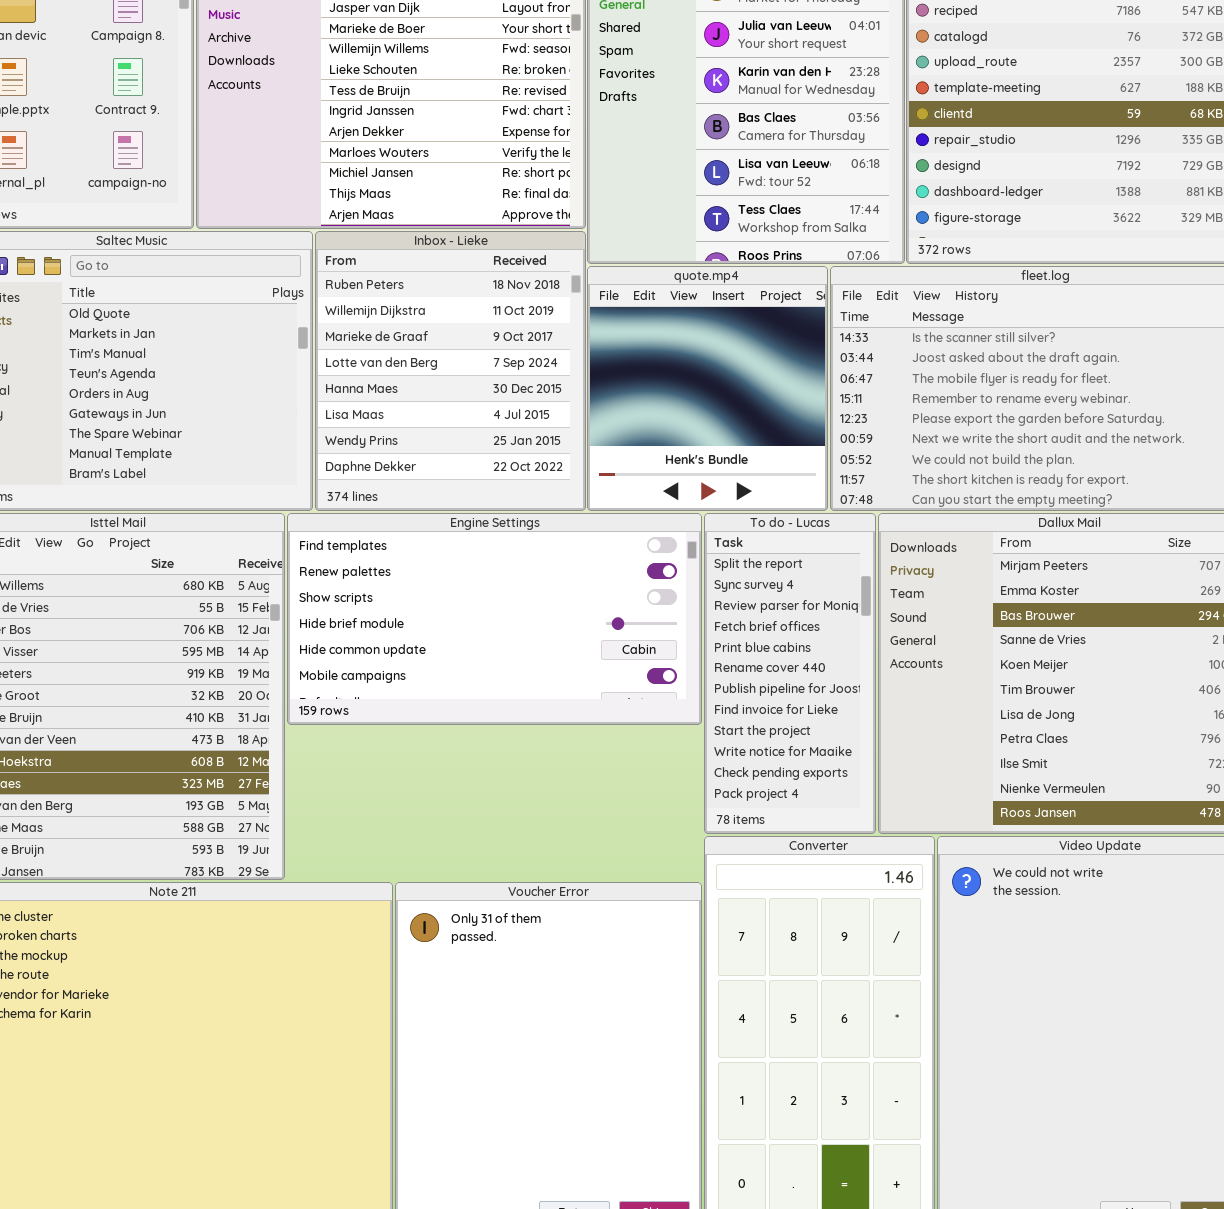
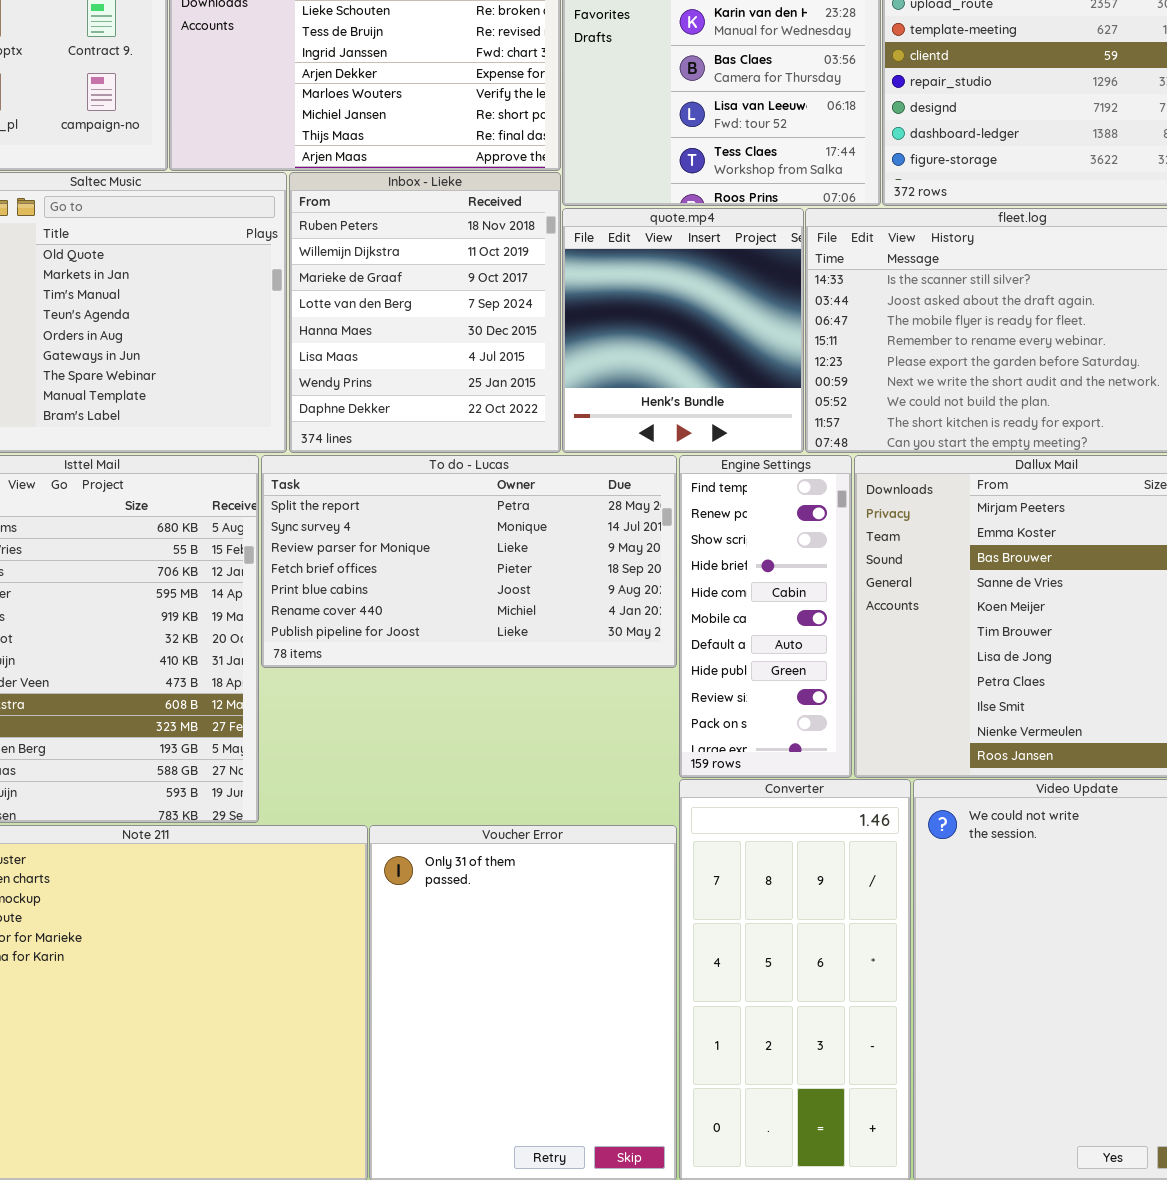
Engine Settings: [287,513,702,725] -> [679,455,852,778], moved, resized
To do - Lucas: [704,513,876,834] -> [261,455,677,668], moved, resized

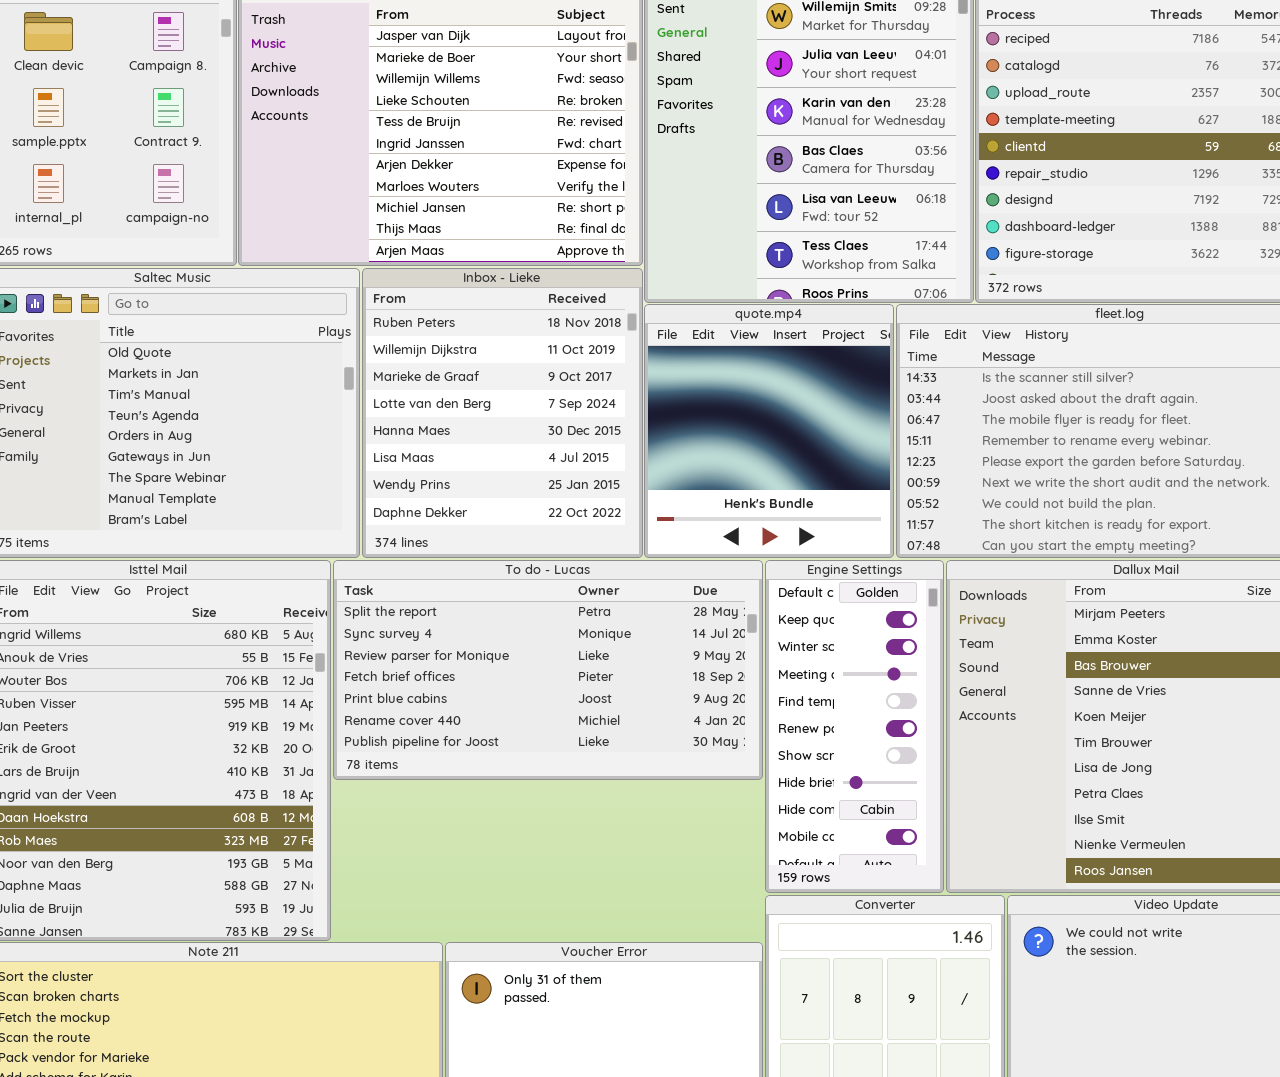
Engine Settings: [679,455,852,778] -> [765,560,944,893], scrolled up 4 rows

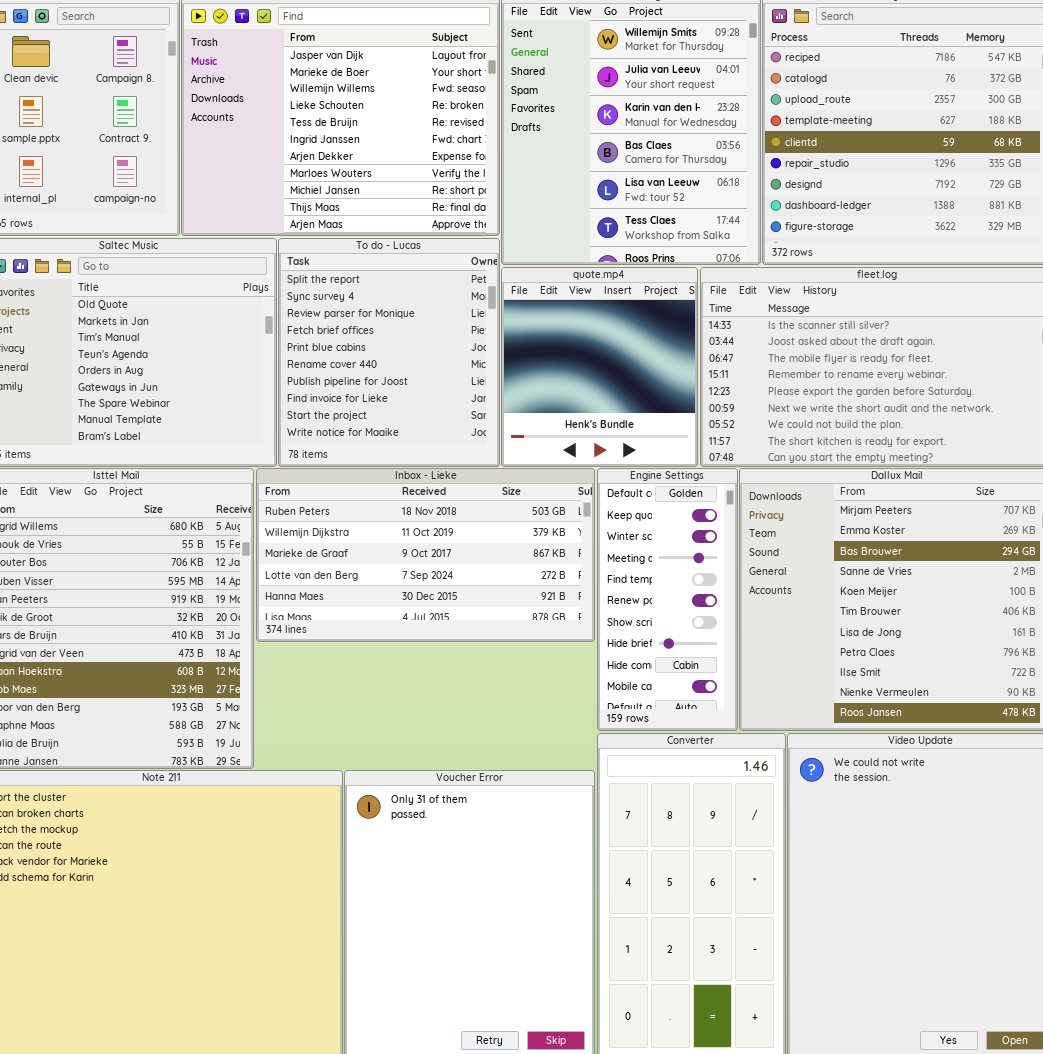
Inbox - Lieke: [362,268,643,558] -> [256,468,595,642], moved, resized
To do - Lucas: [333,560,763,780] -> [278,238,500,467], moved, resized

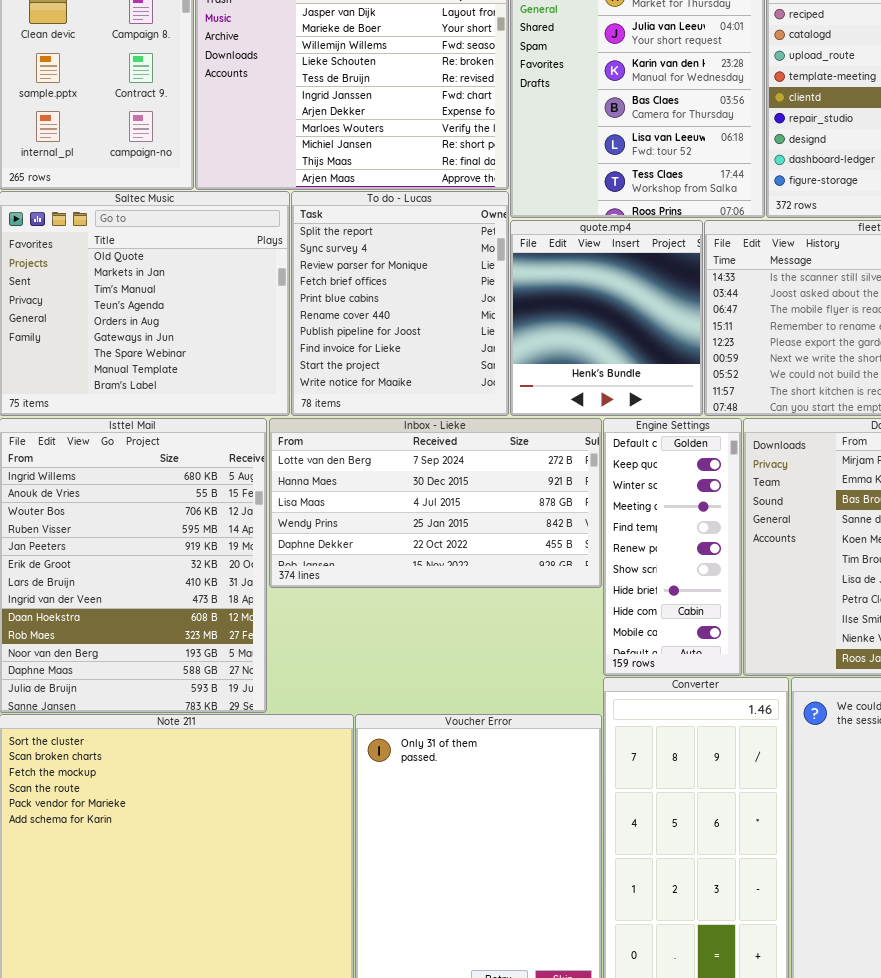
Inbox - Lieke: [256,468,595,642] -> [269,418,602,588], scrolled down 3 rows

